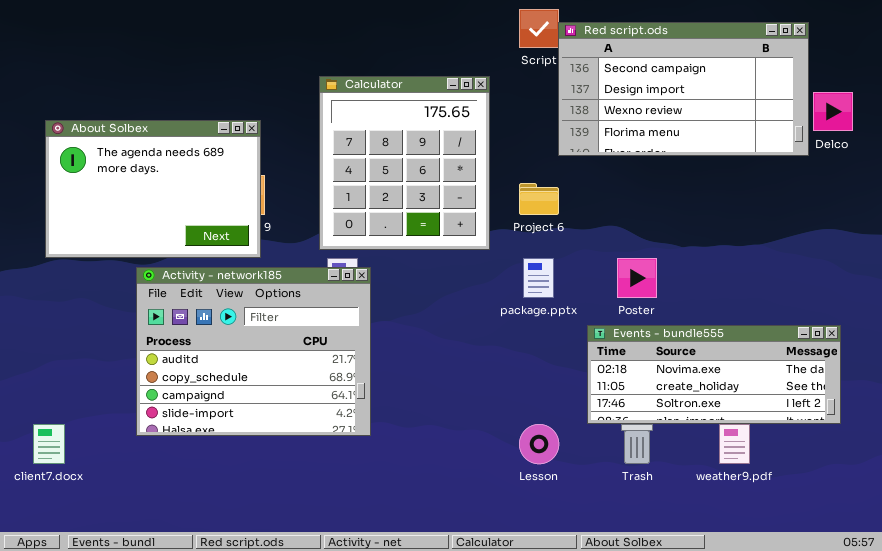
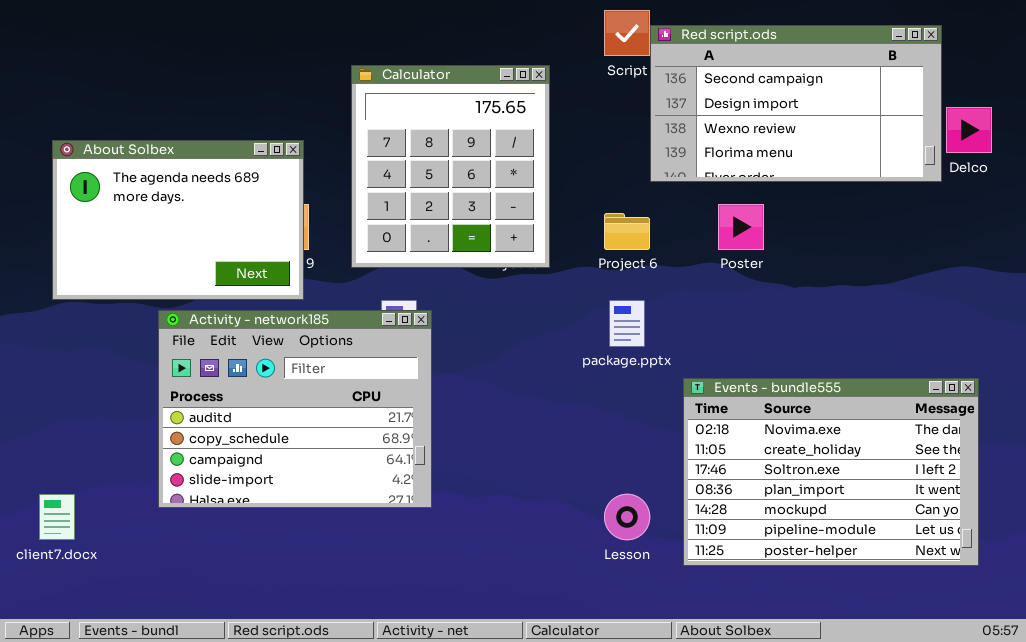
Calculator: [319,76,490,250] -> [351,65,550,268], moved
Poster: [617,258,657,298] -> [718,204,764,250], moved
Events - bundle555: [587,325,841,424] -> [683,378,979,566], resized

